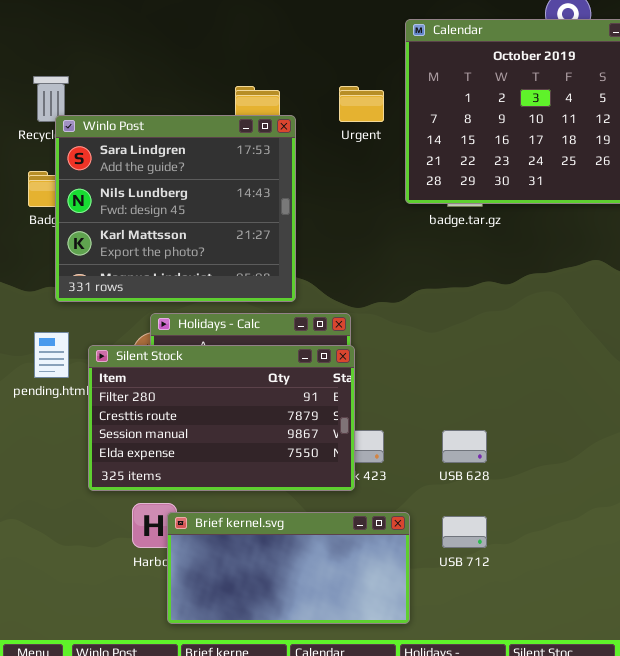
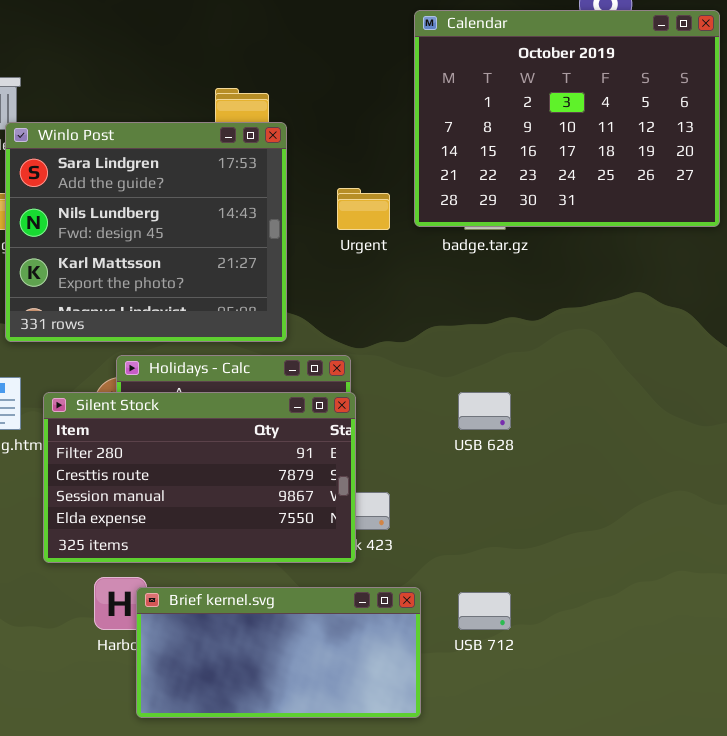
Urgent: [339,86,384,122] -> [337,188,390,230], moved
USB 628: [442,430,487,463] -> [458,392,511,430], moved

